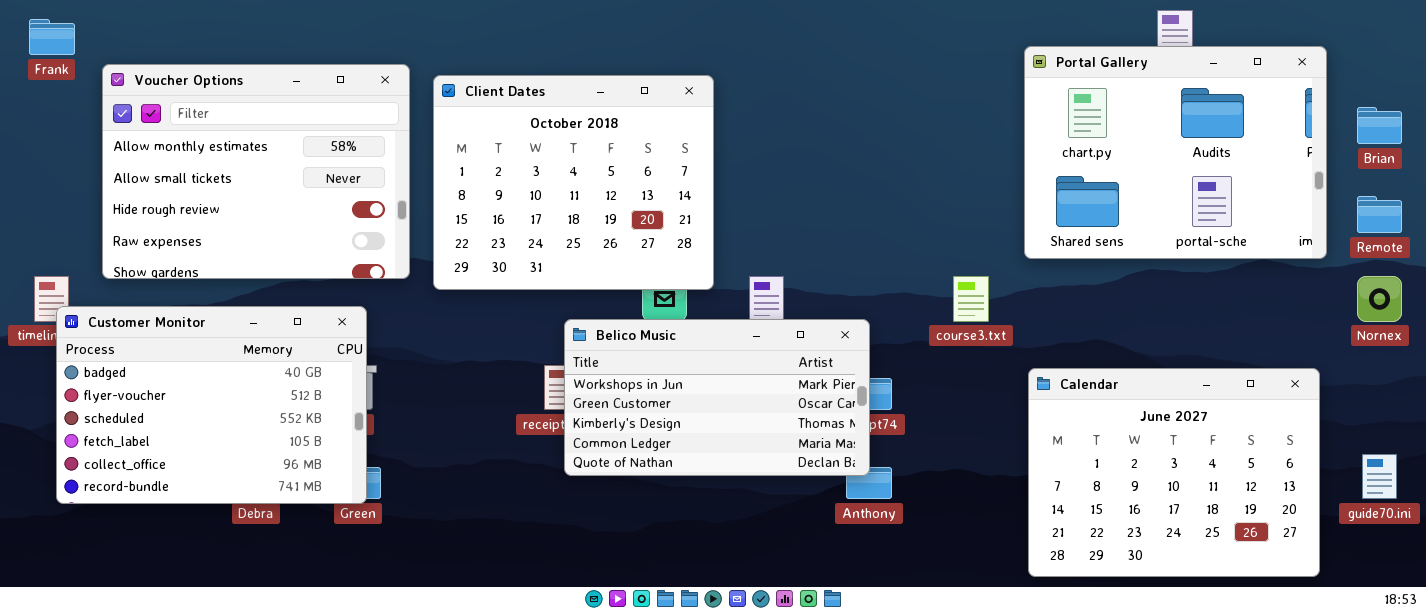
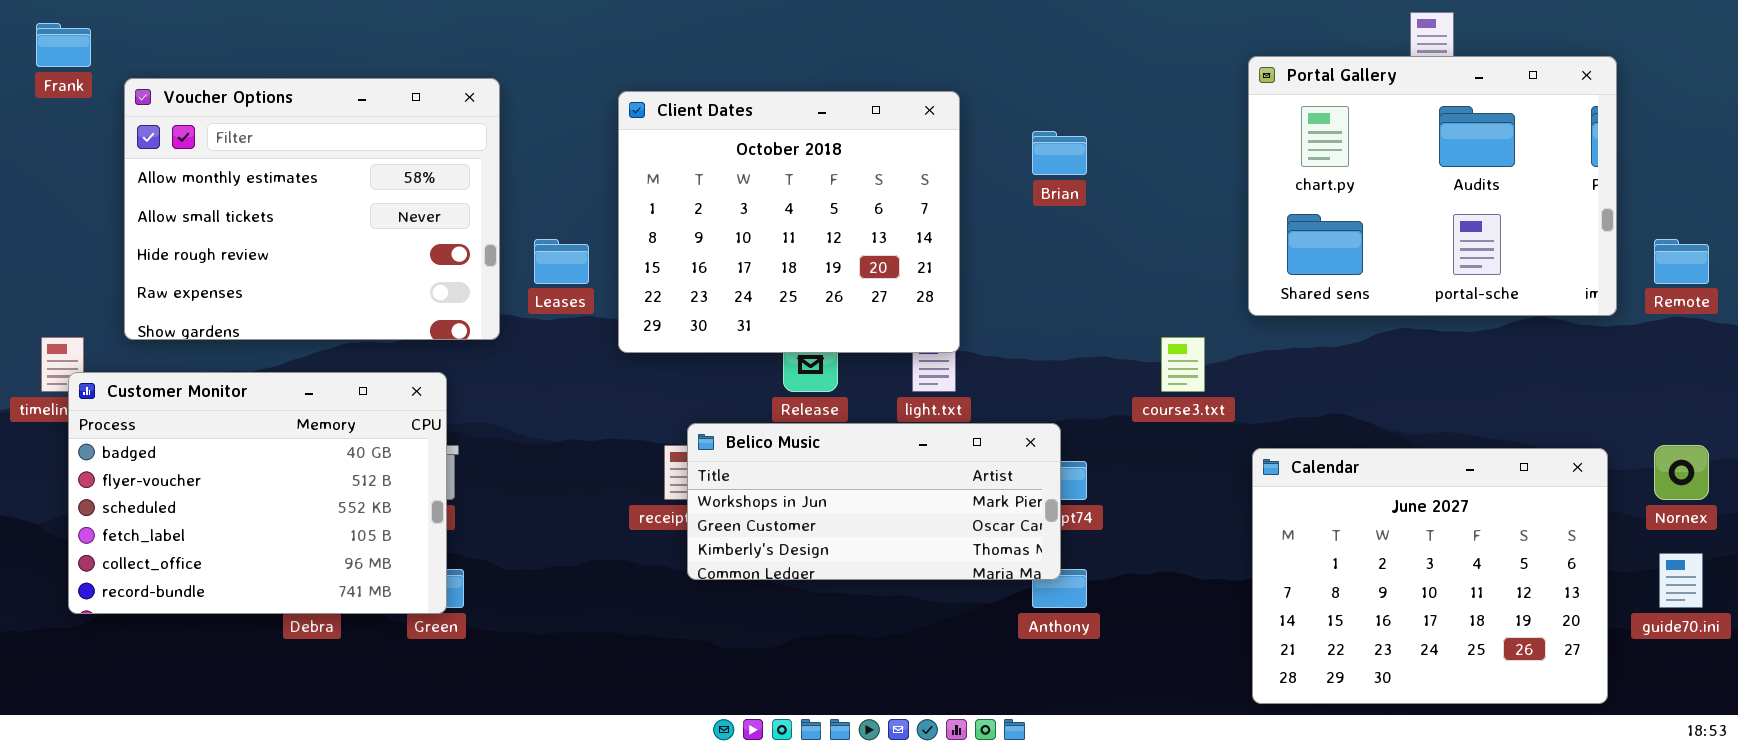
Client Dates: [433,75,714,290] -> [618,91,960,353], moved
Brian: [1357,107,1402,144] -> [1032,131,1087,175], moved
Nornex: [1357,276,1402,322] -> [1654,445,1709,500], moved
Belico Music: [564,319,870,476] -> [687,423,1061,580], resized

